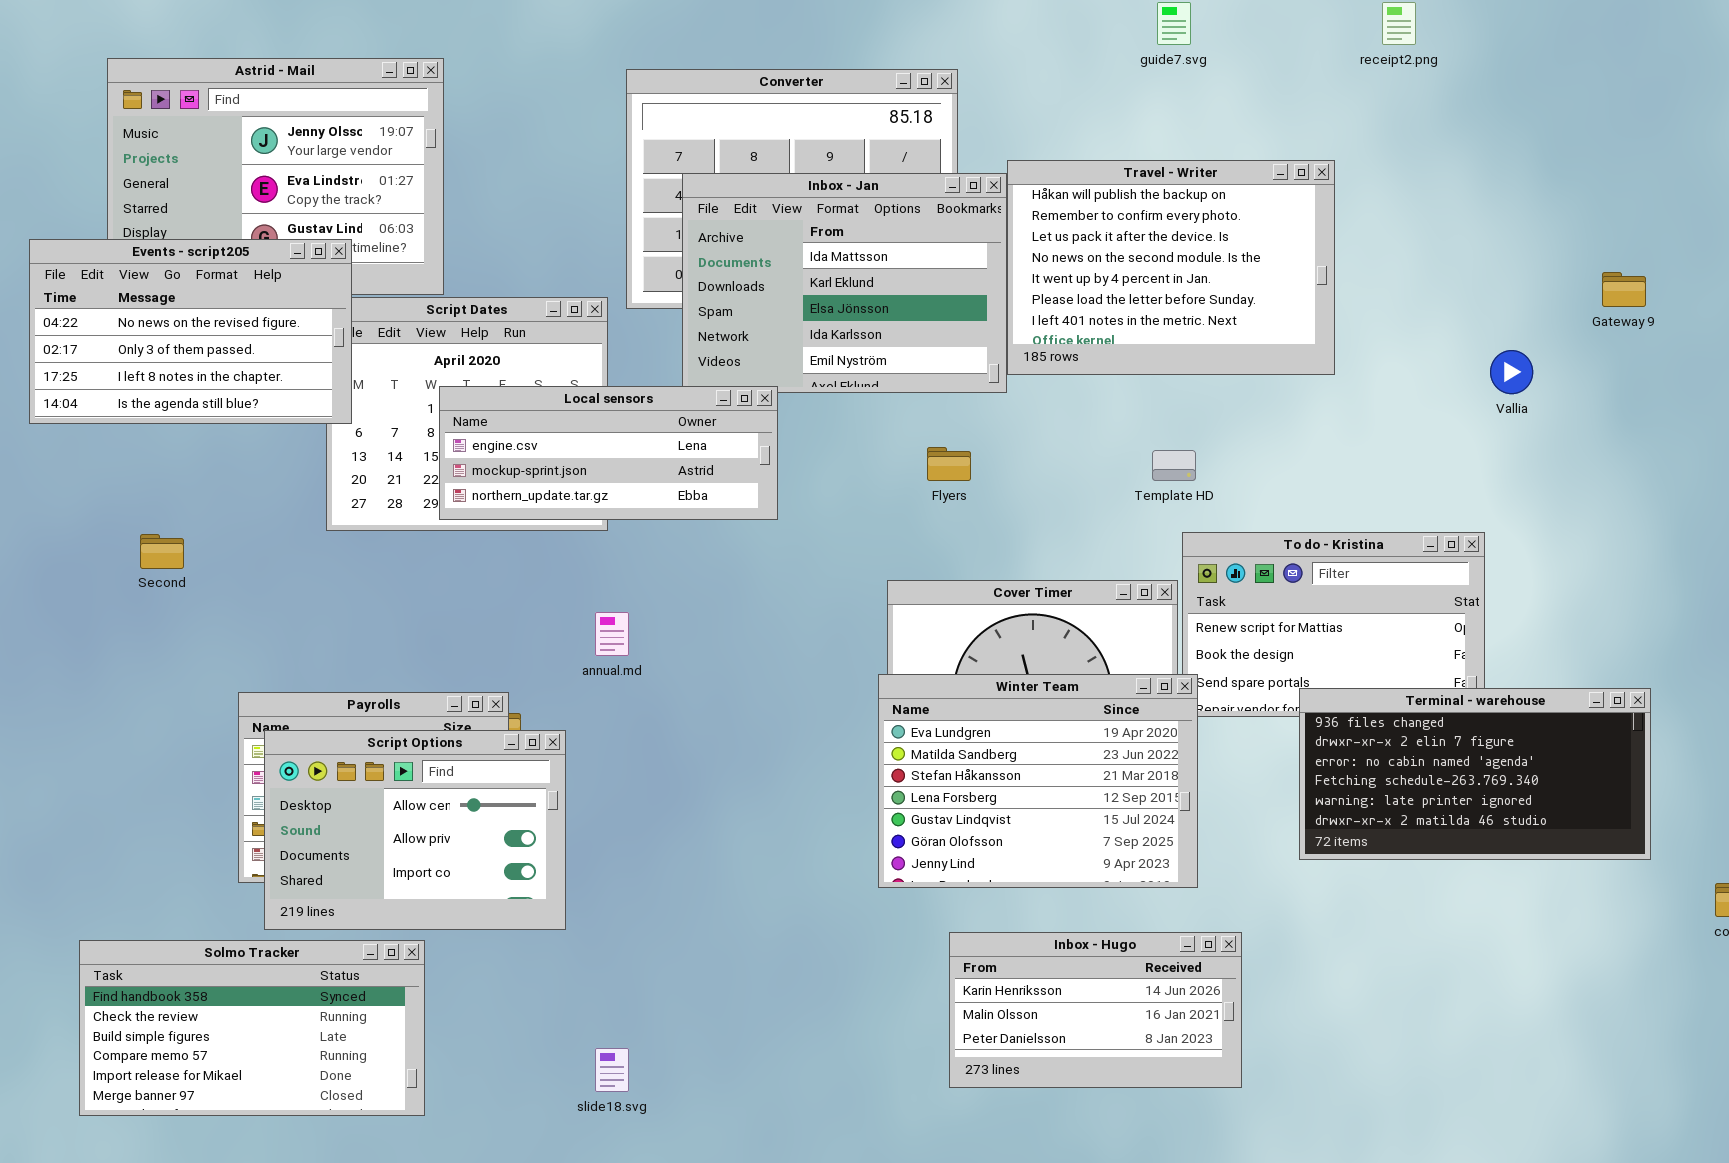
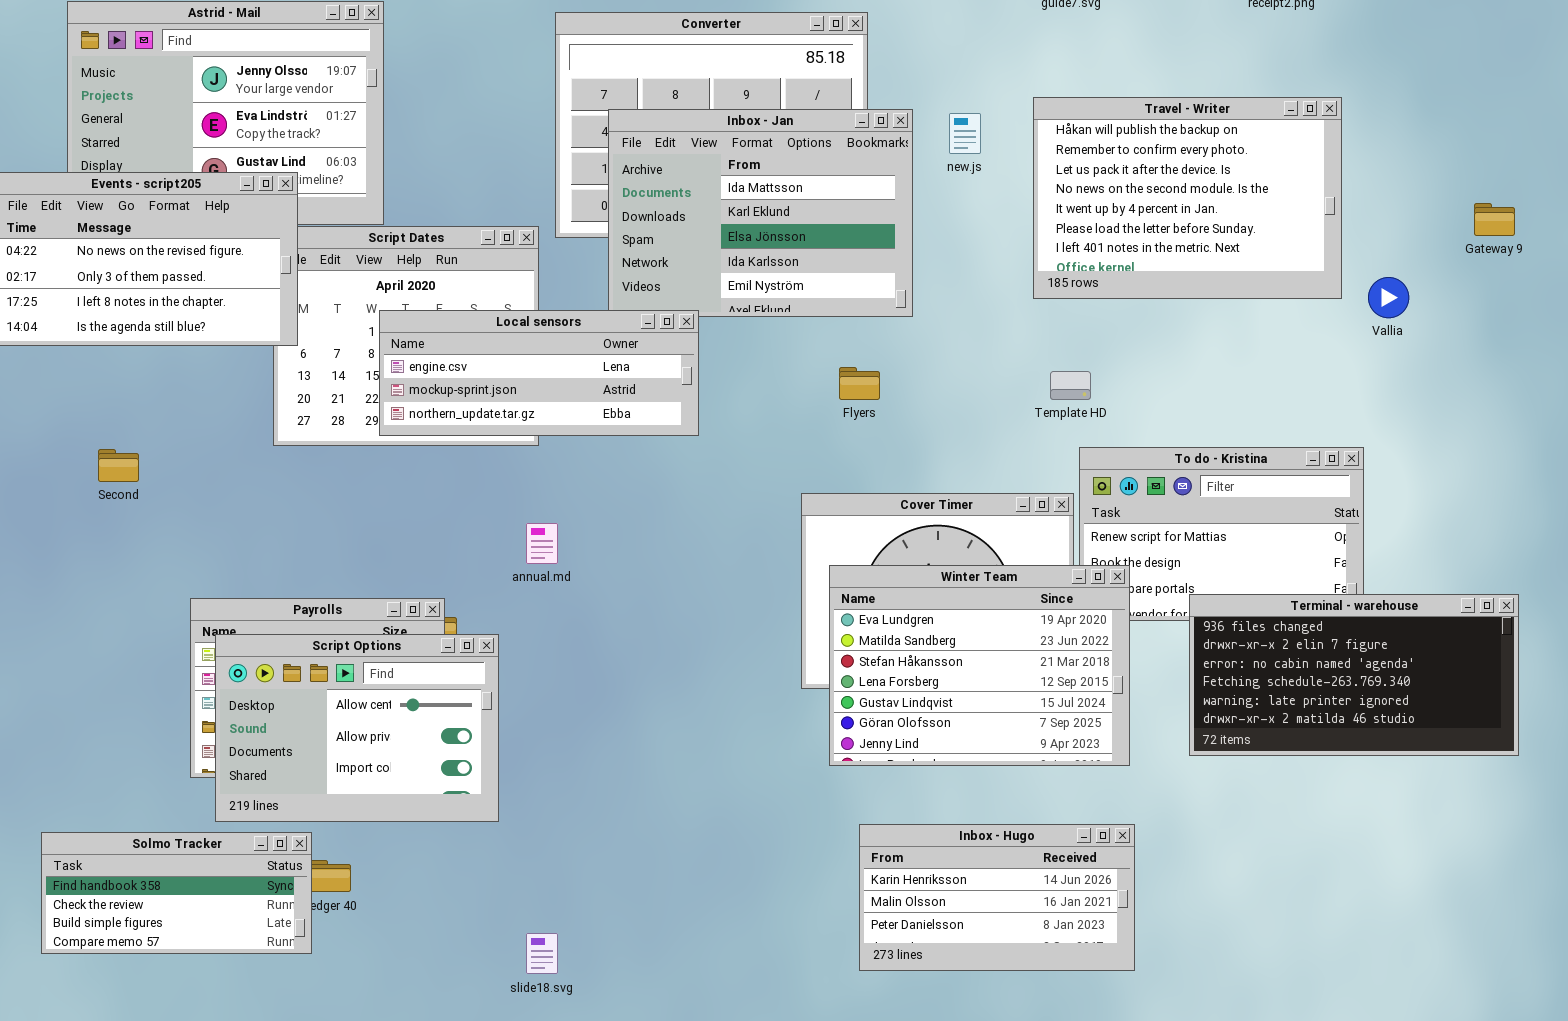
Travel - Writer: [1007,160,1335,375] -> [1033,97,1342,299], moved
Winter Team: [878,674,1198,888] -> [829,565,1130,766], moved
Solmo Tracker: [79,940,425,1116] -> [41,832,312,954], resized

